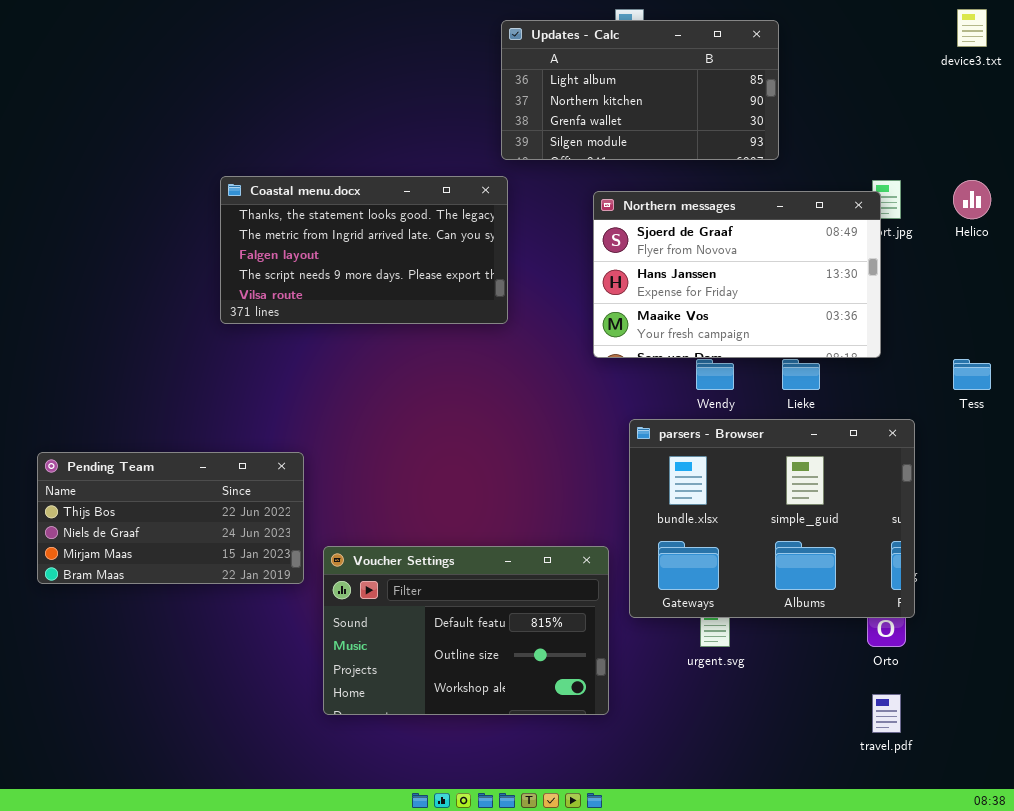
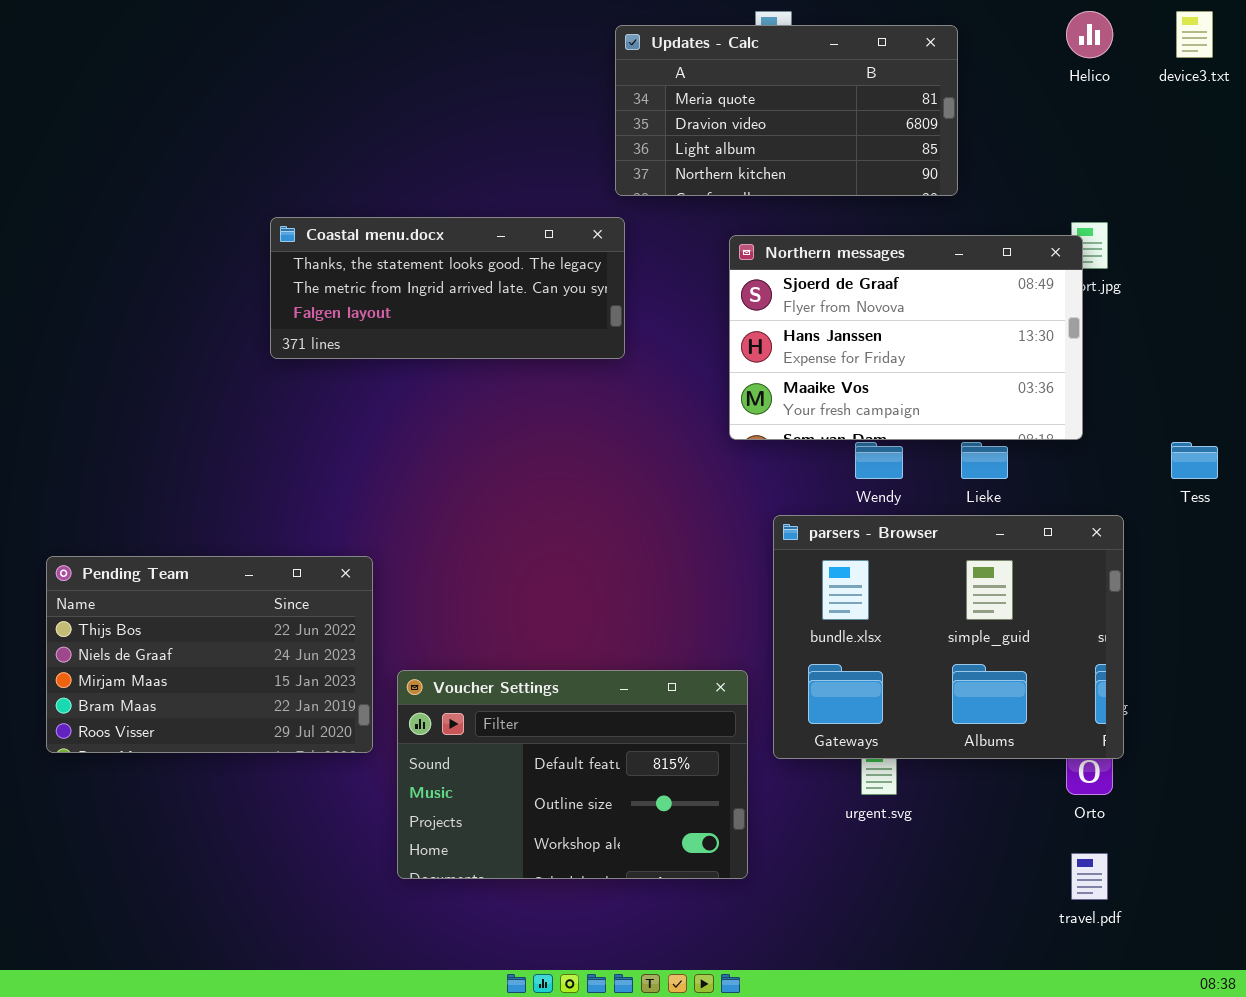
Updates - Calc: [501,20,779,160] -> [615,25,958,196], scrolled up 2 rows
Coastal menu.docx: [220,176,508,324] -> [270,217,625,359], resized
Helico: [953,180,991,219] -> [1066,11,1113,58], moved
Pending Team: [37,452,304,584] -> [46,556,373,753], resized

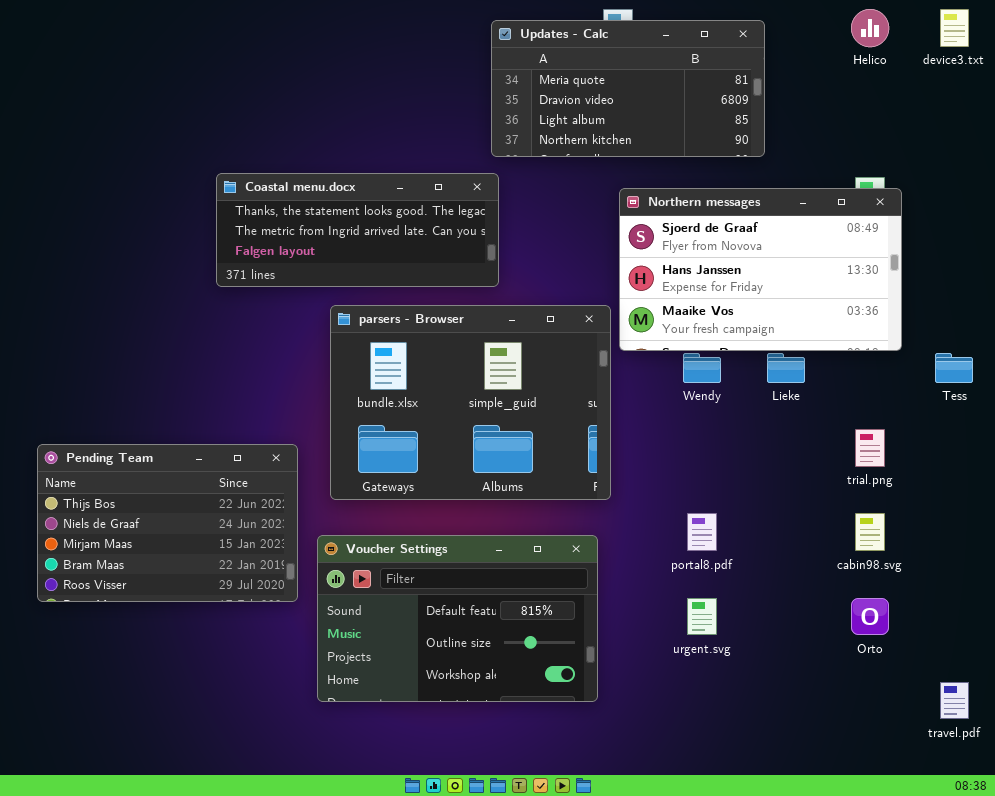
Northern messages: [729,235,1083,440] -> [619,188,902,351], moved
parsers - Browser: [773,515,1124,759] -> [330,305,611,500], moved
travel.pdf: [1071,853,1108,900] -> [940,682,969,719], moved

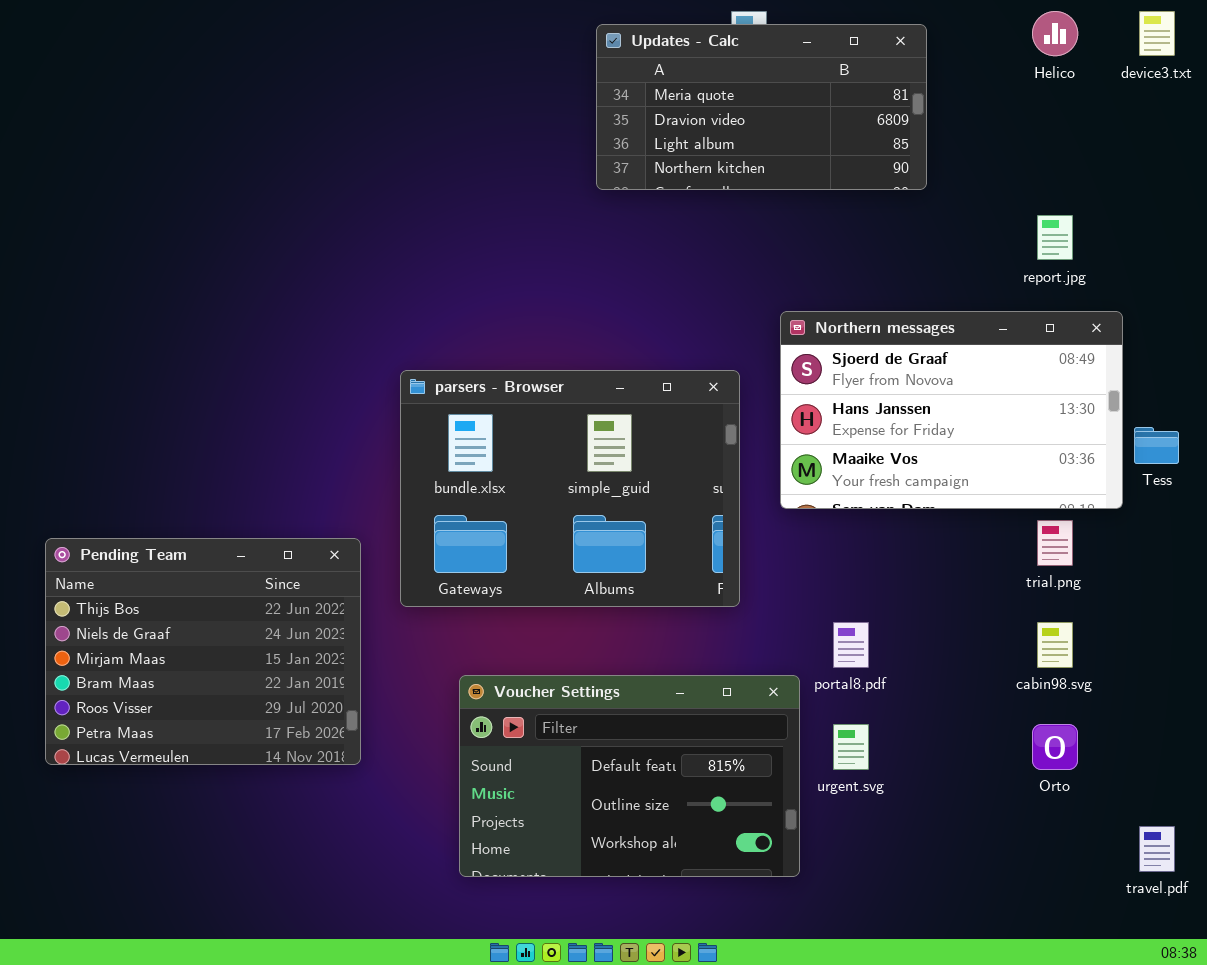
Coastal menu.docx: [216,173,499,287] -> none, closed
Northern messages: [619,188,902,351] -> [780,311,1123,509], moved
Pending Team: [37,444,298,602] -> [45,538,361,765], resized
Voucher Settings: [317,535,598,702] -> [459,675,800,877], moved

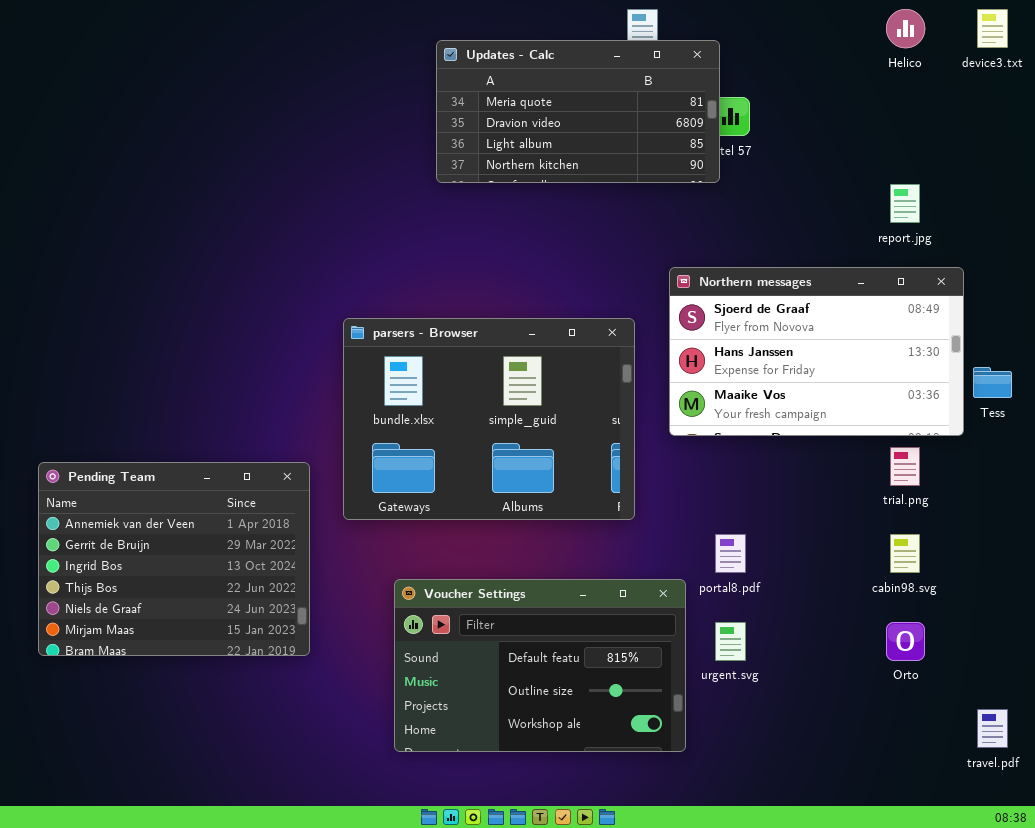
Updates - Calc: [596,24,927,190] -> [436,40,720,183], moved
Pending Team: [45,538,361,765] -> [38,462,310,656], scrolled up 3 rows

